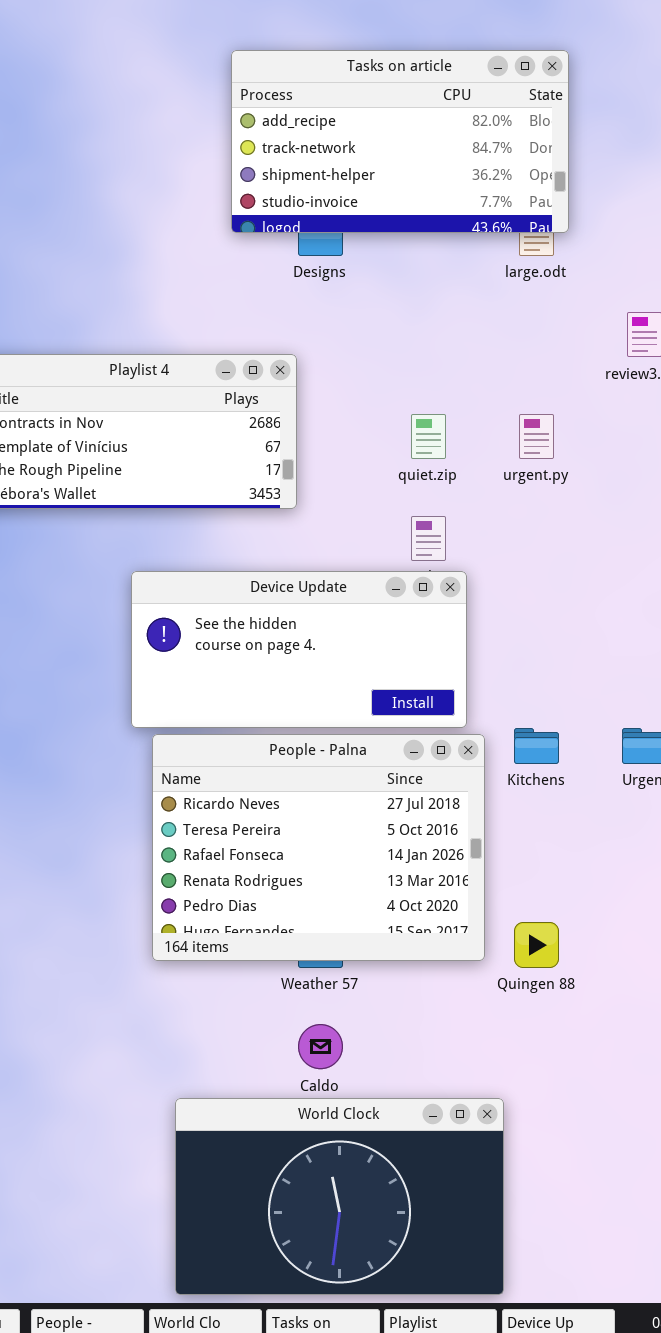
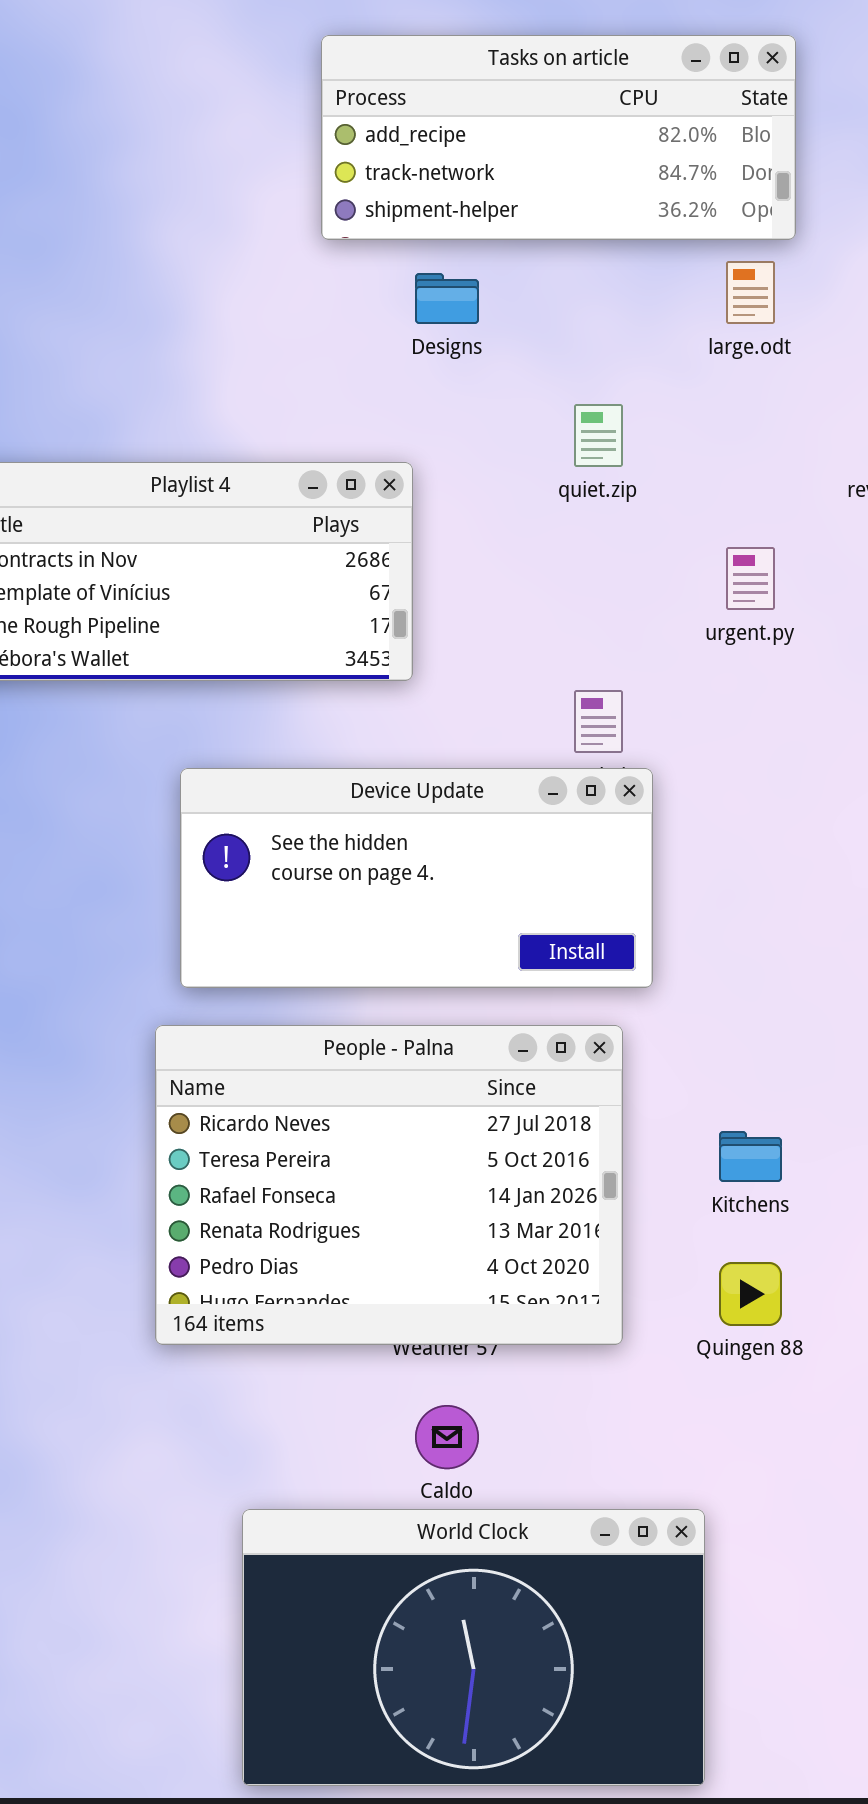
Tasks on article: [231,50,569,233] -> [321,35,796,240], resized
quiet.zip: [411,414,446,459] -> [574,404,623,467], moved
Kitchens: [514,728,559,764] -> [719,1131,782,1182], moved
People - Palna: [152,734,485,961] -> [155,1025,623,1345], moved

